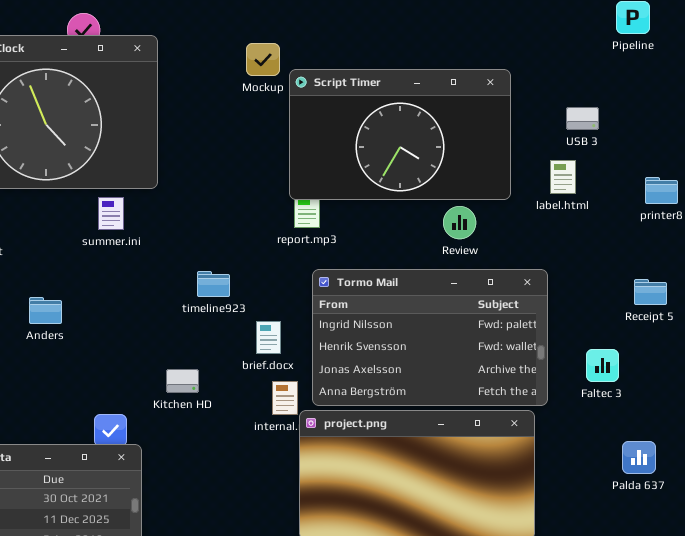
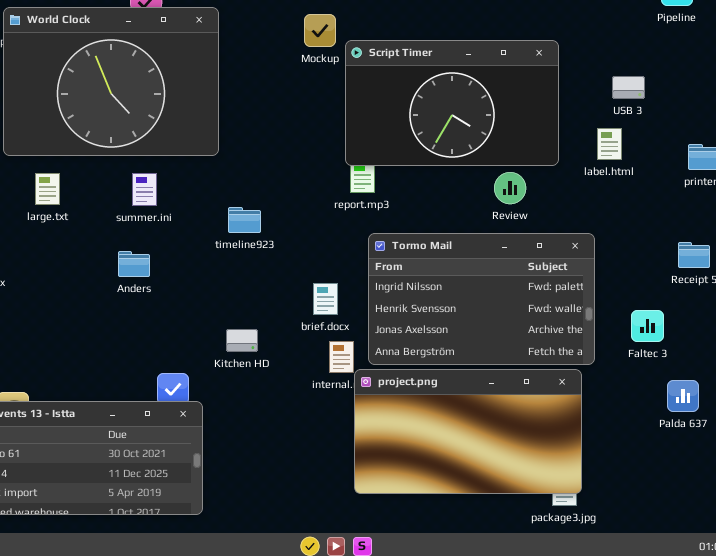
summer.ini: [98,197,124,230] -> [132,173,157,206], moved
timeline923: [197,271,230,297] -> [228,207,261,233], moved
Anders: [29,297,62,324] -> [118,251,150,277], moved
Palda 637: [622,441,656,474] -> [667,380,699,412], moved

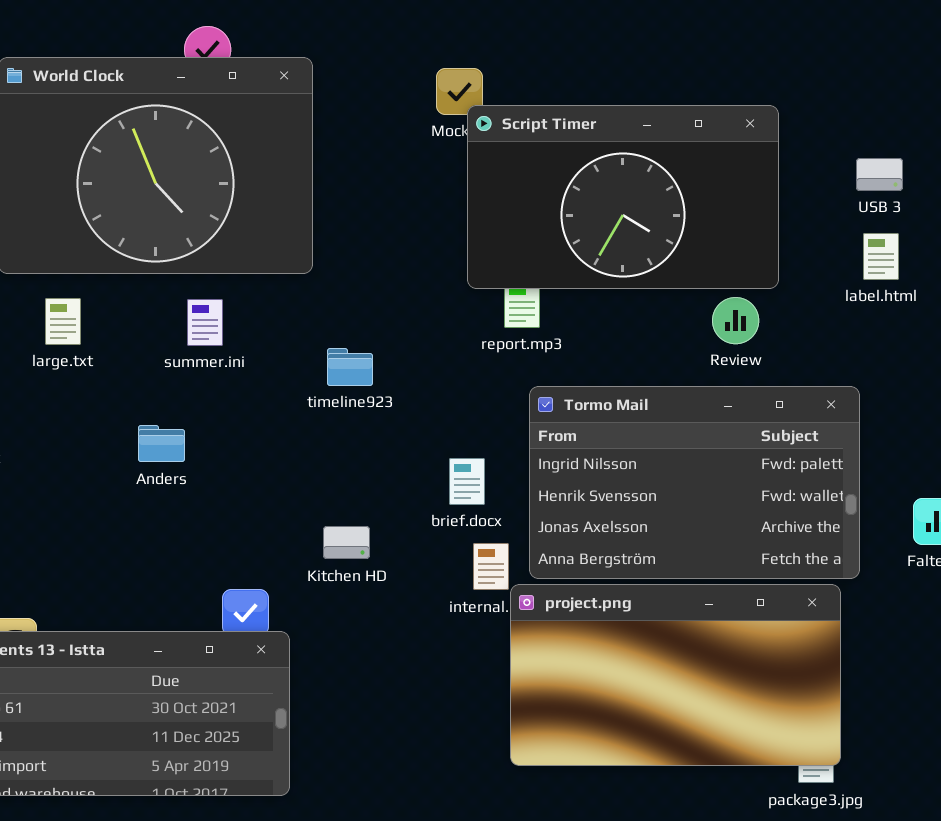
Script Timer: [345,40,559,166] -> [467,105,779,289], moved
USB 3: [612,76,645,99] -> [856,158,903,191], moved
Anders: [118,251,150,277] -> [138,425,185,462], moved

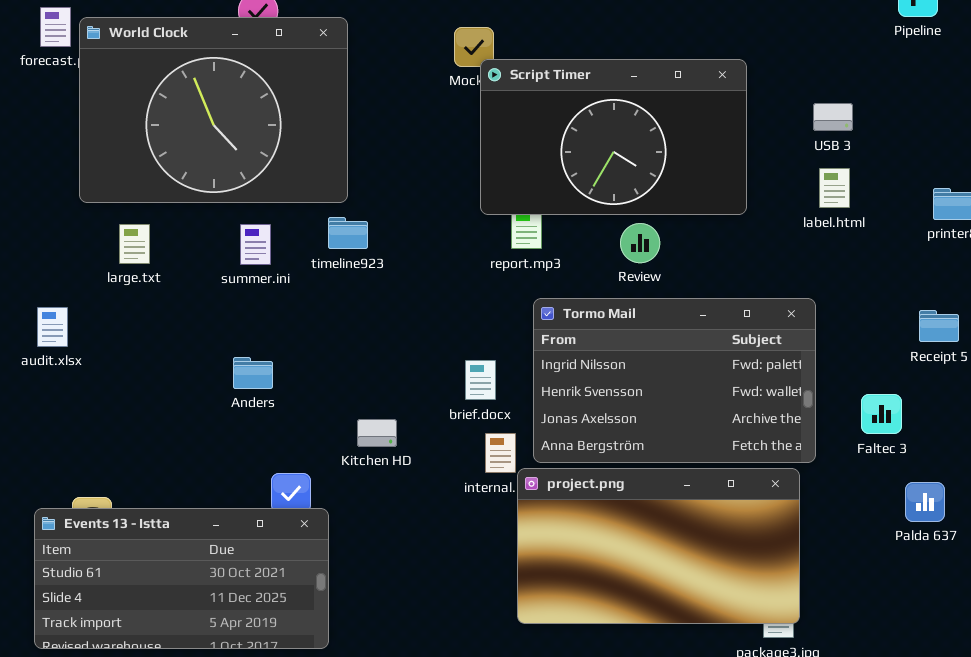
Review: [712,297,759,344] -> [620,223,660,263], moved
timeline923: [327,348,373,386] -> [328,217,368,249], moved
Anders: [138,425,185,462] -> [233,357,273,389], moved

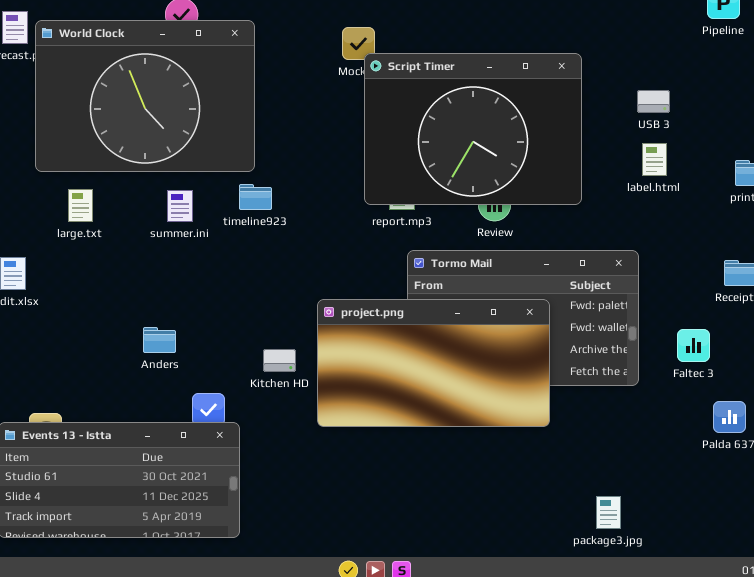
Script Timer: [480,59,747,215] -> [364,53,582,205], resized
Anders: [233,357,273,389] -> [143,327,176,353], moved
project.png: [517,468,800,624] -> [317,299,550,427], moved

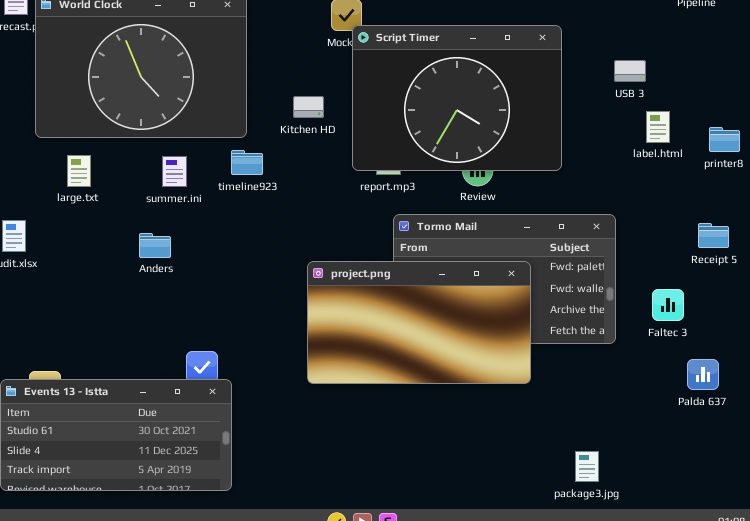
label.html: [642,143,667,176] -> [646,111,670,143], moved
Anders: [143,327,176,353] -> [139,233,171,258], moved
Kitchen HD: [263,349,296,372] -> [293,96,324,118], moved

